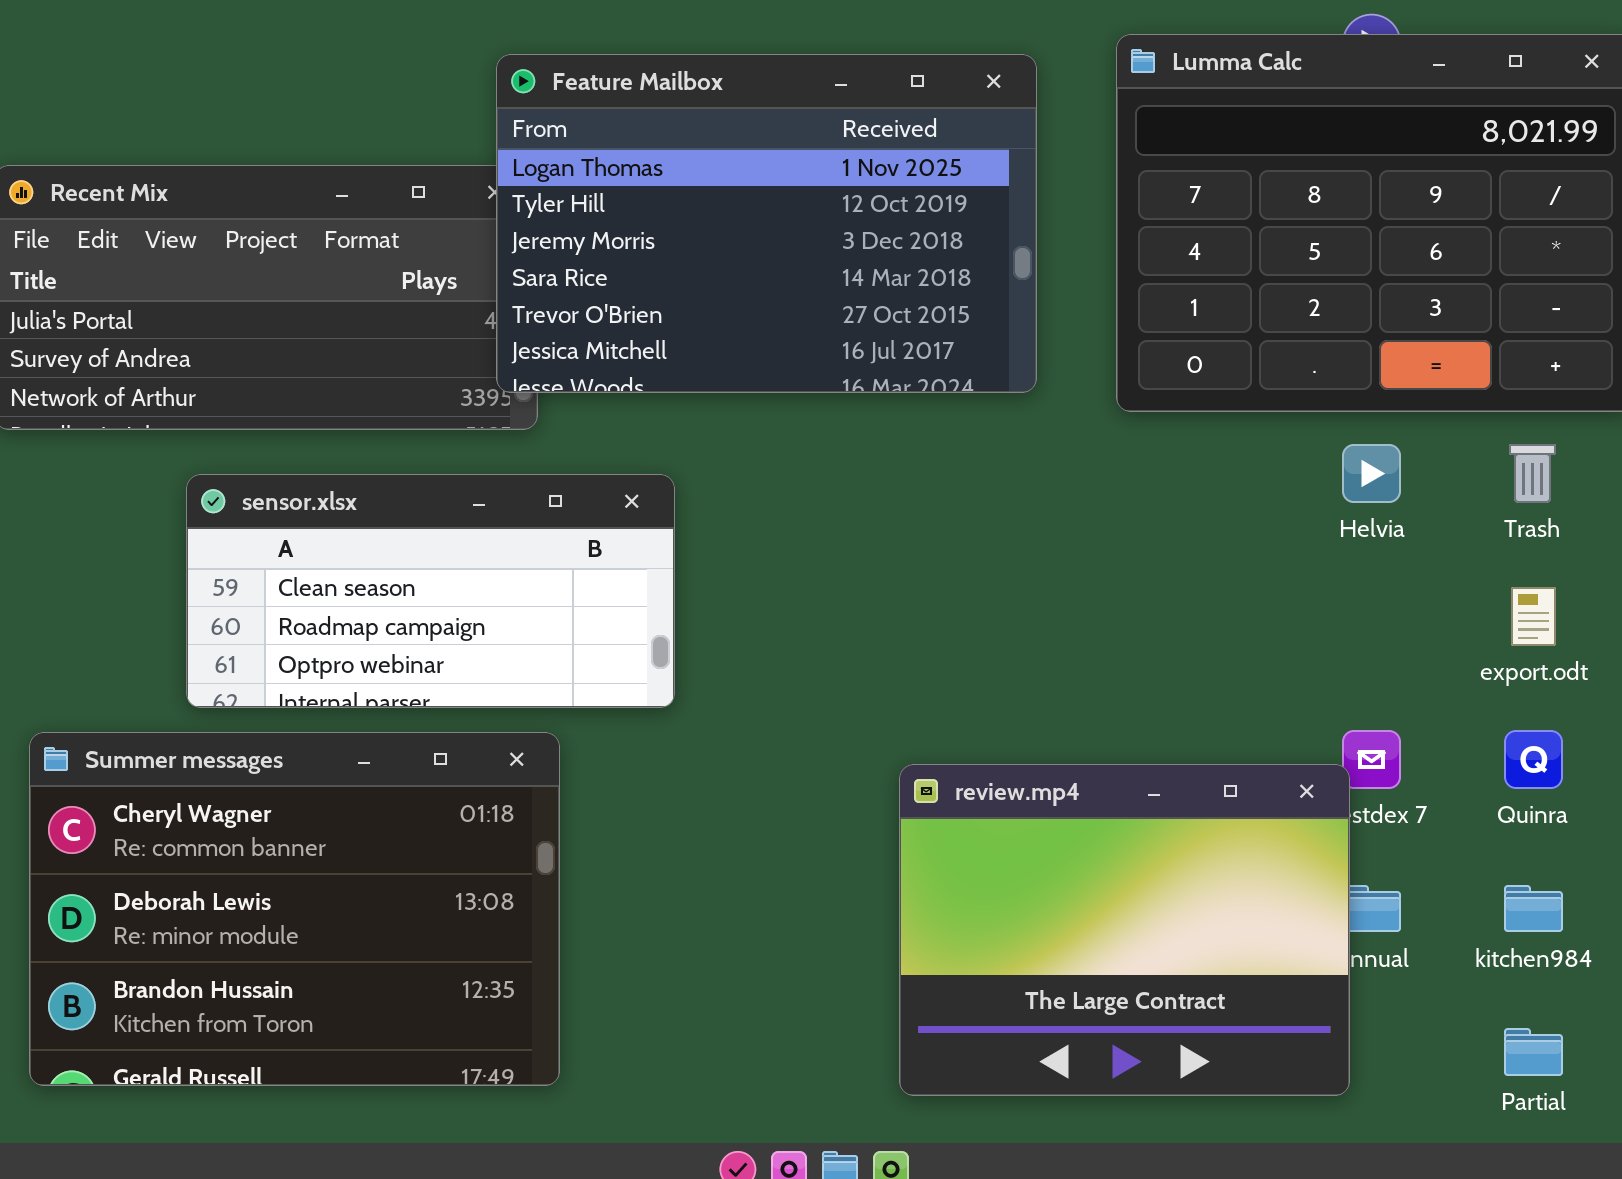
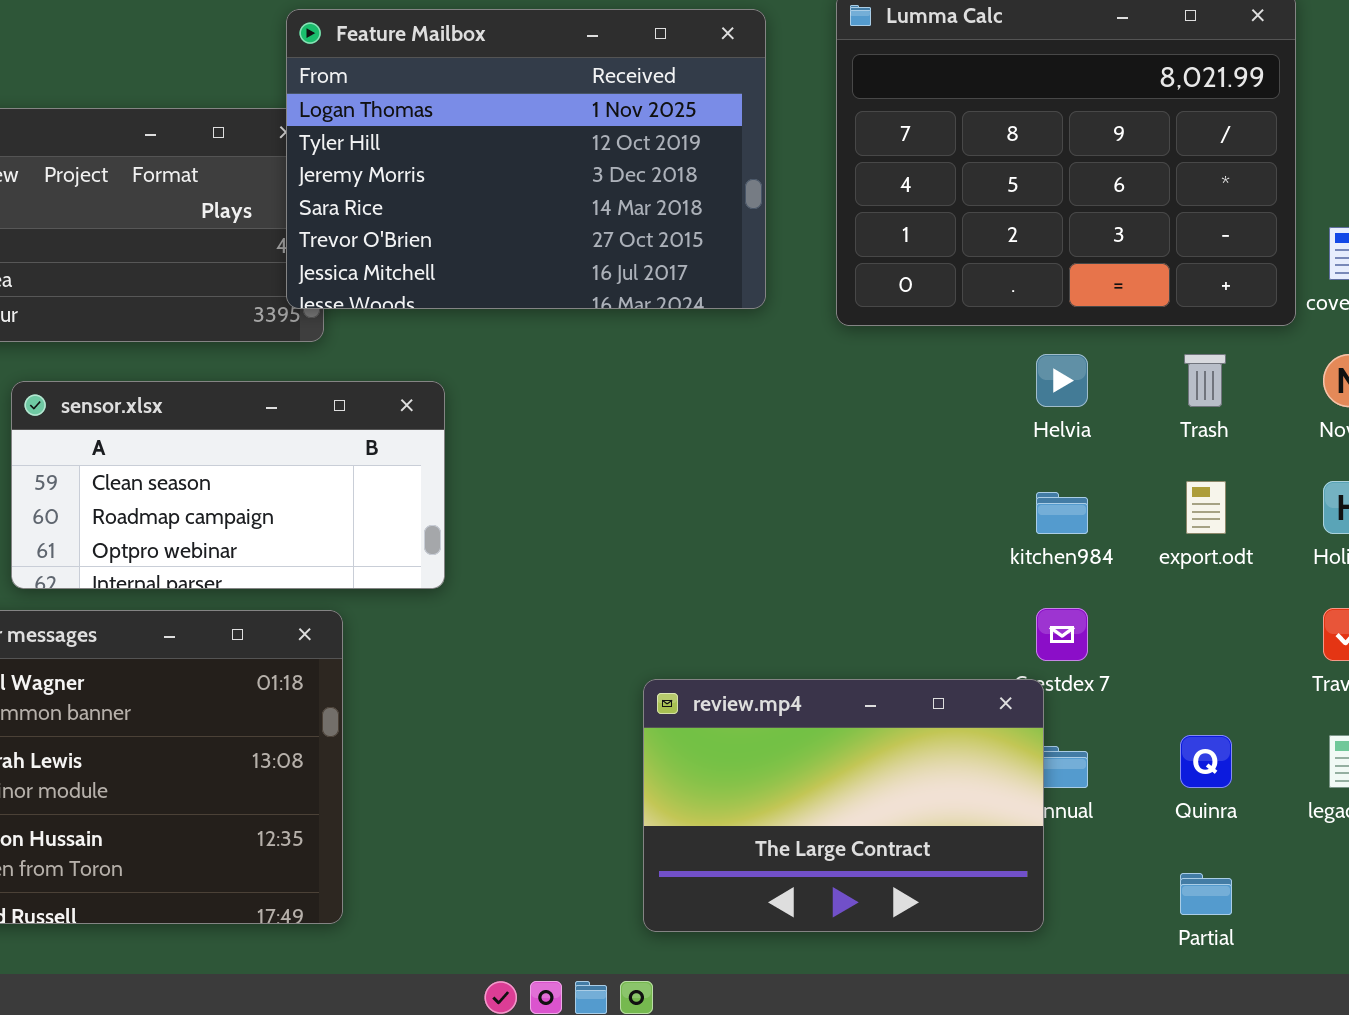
Quinra: [1504,730,1563,789] -> [1180,735,1232,788], moved
review.mp4: [899,764,1350,1096] -> [643,679,1044,932], resized
kitchen984: [1504,885,1563,932] -> [1036,492,1088,534], moved

